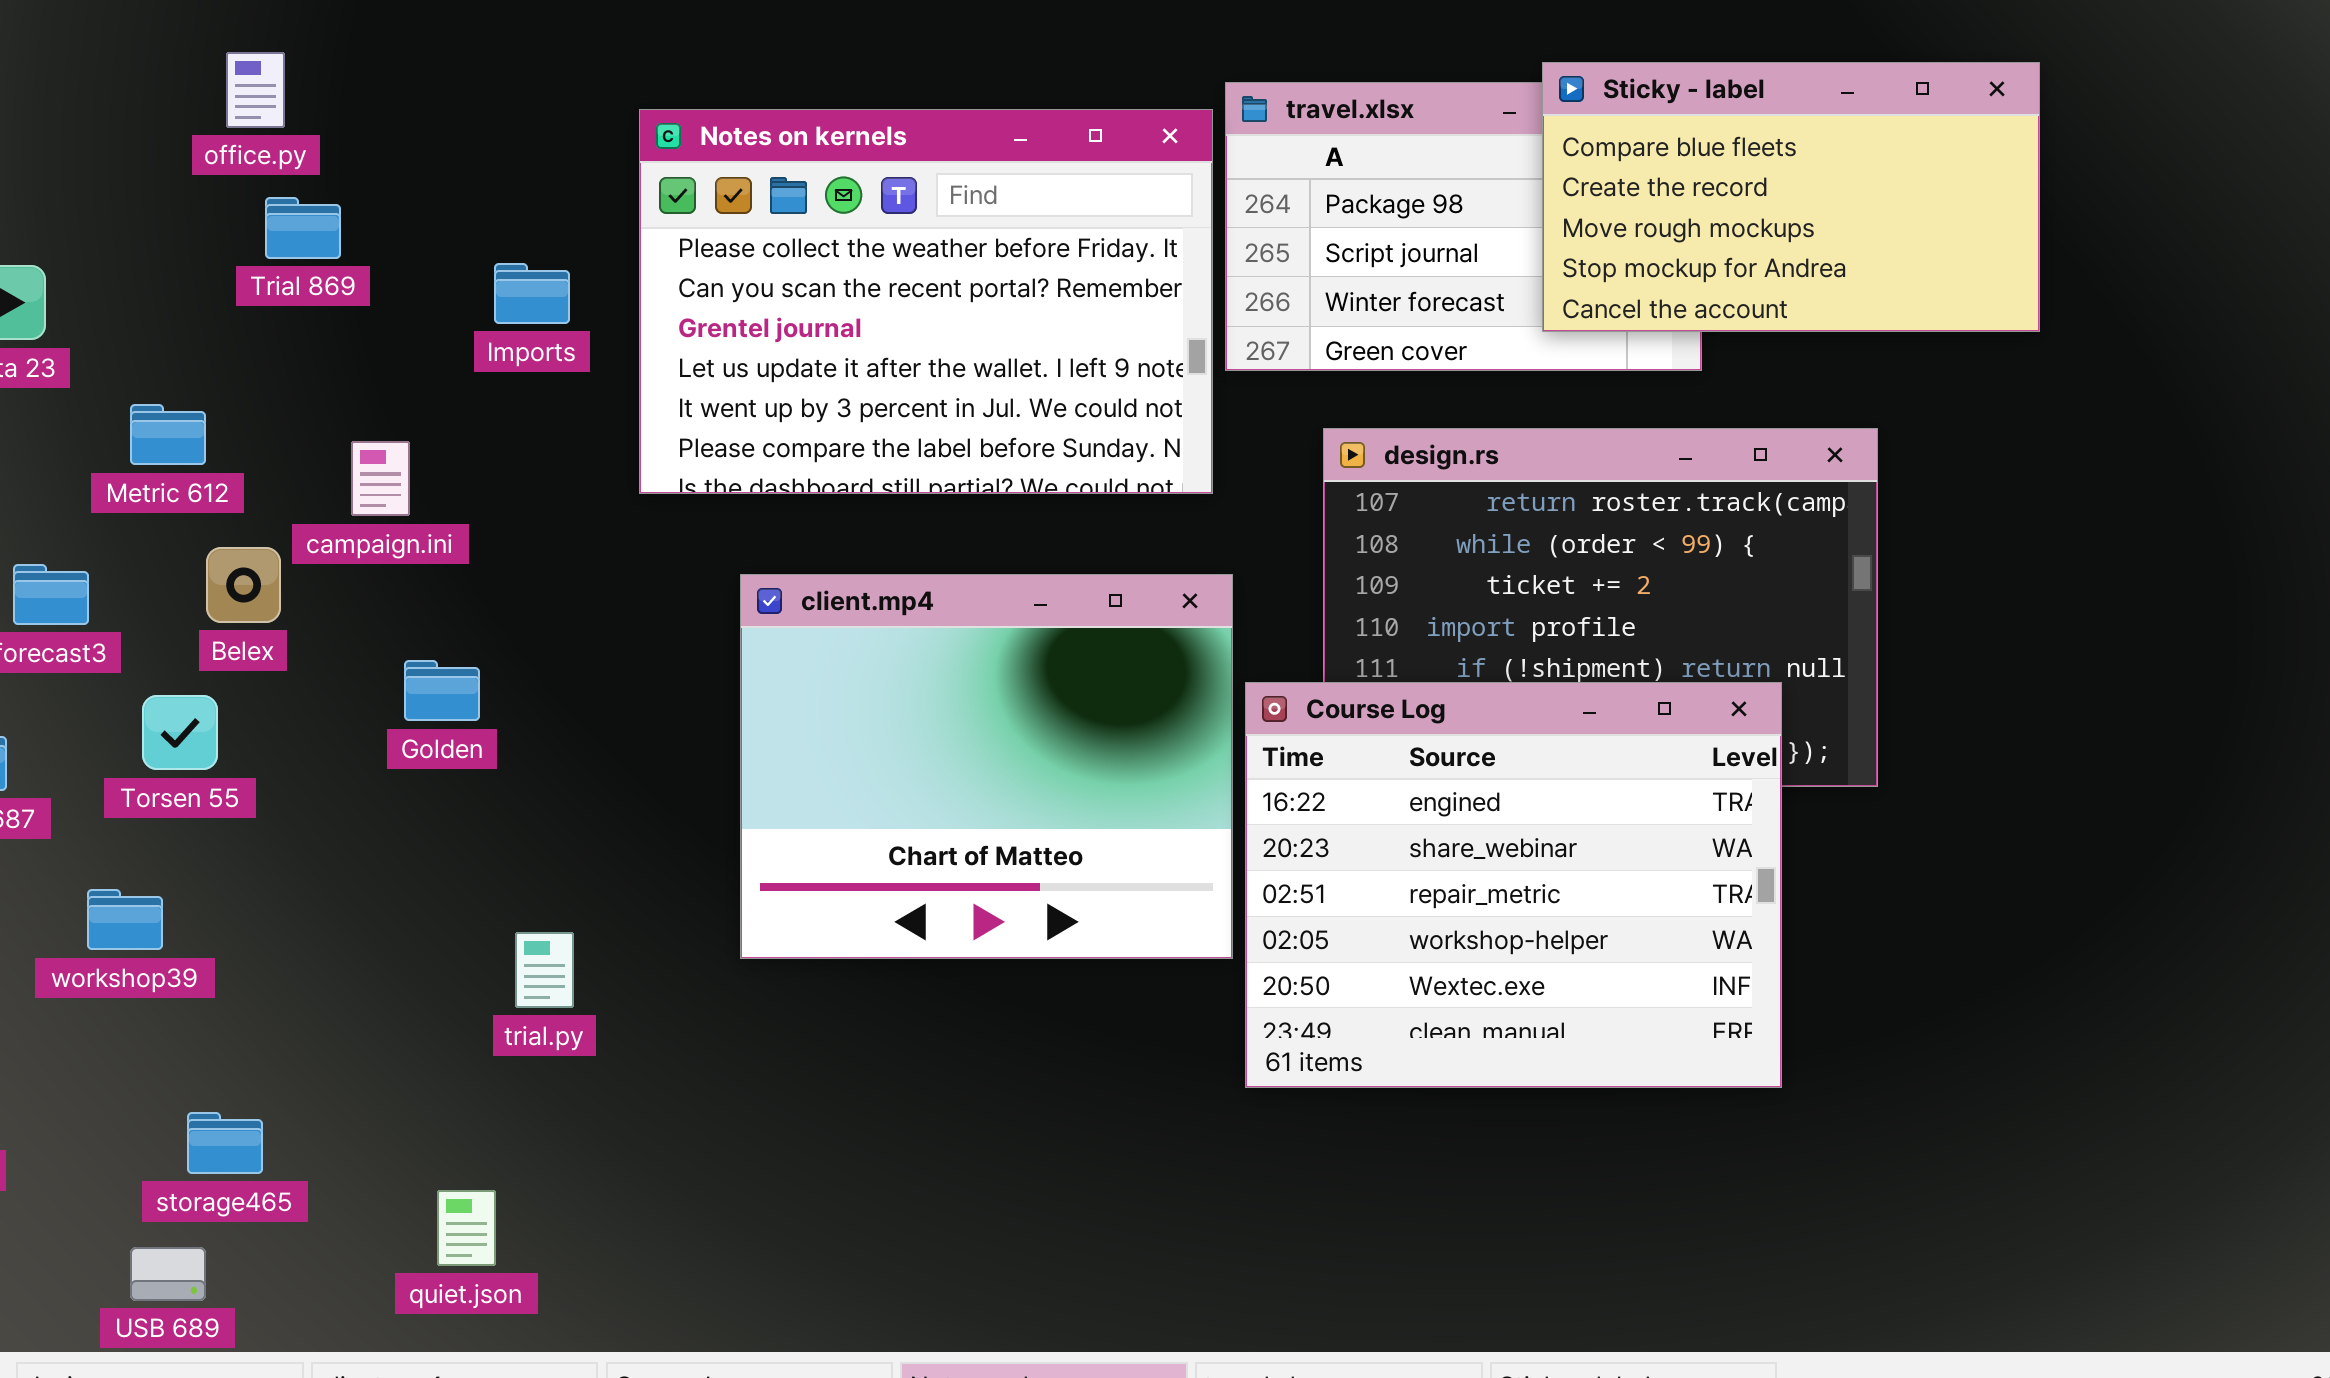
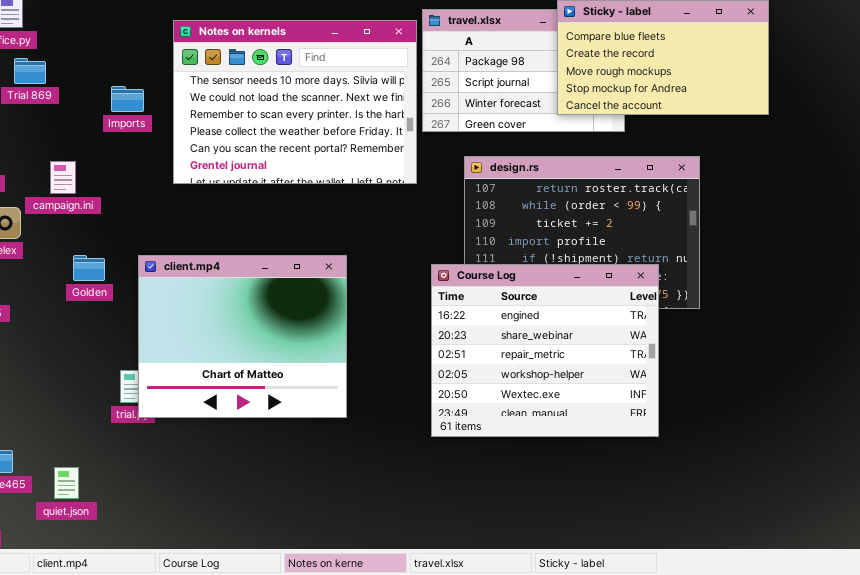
Notes on kernels: [639,109,1213,494] -> [173,20,417,184], scrolled up 3 rows
client.mp4: [740,574,1233,959] -> [138,255,347,418], moved
quiet.json: [437,1190,496,1266] -> [54,467,79,499], moved

